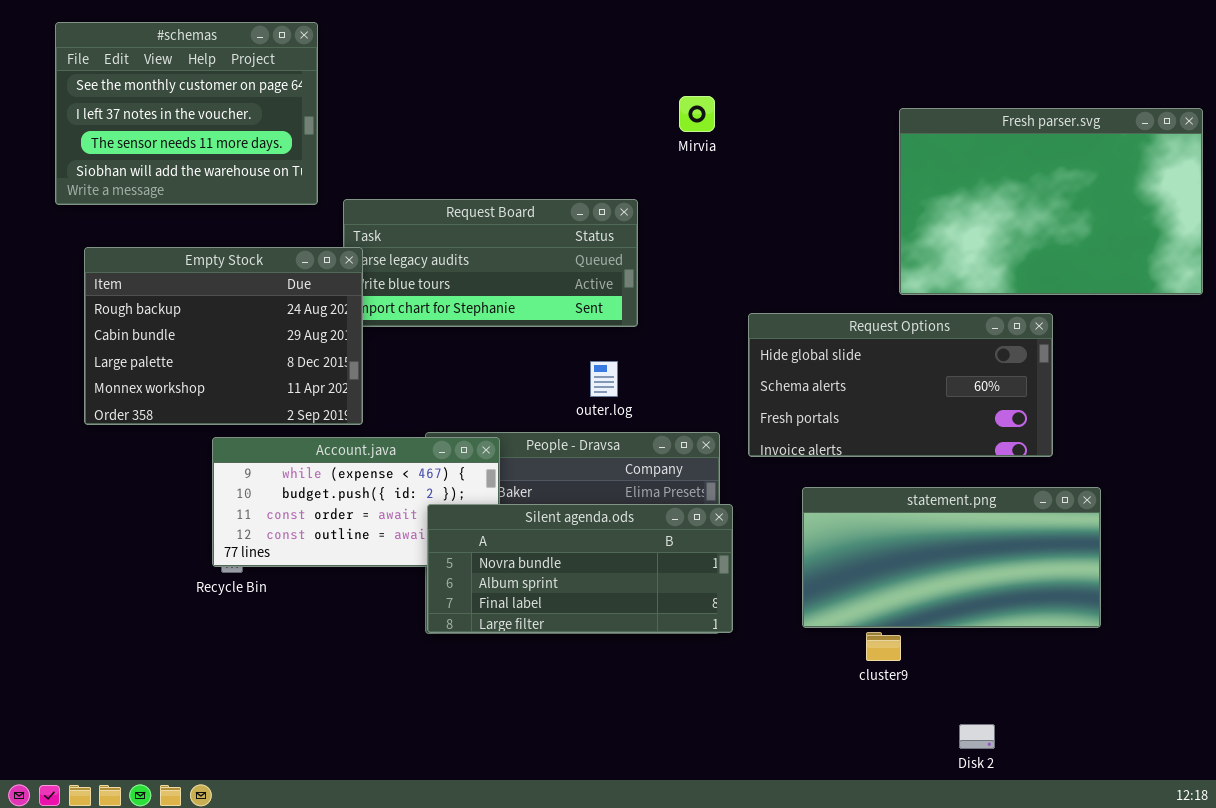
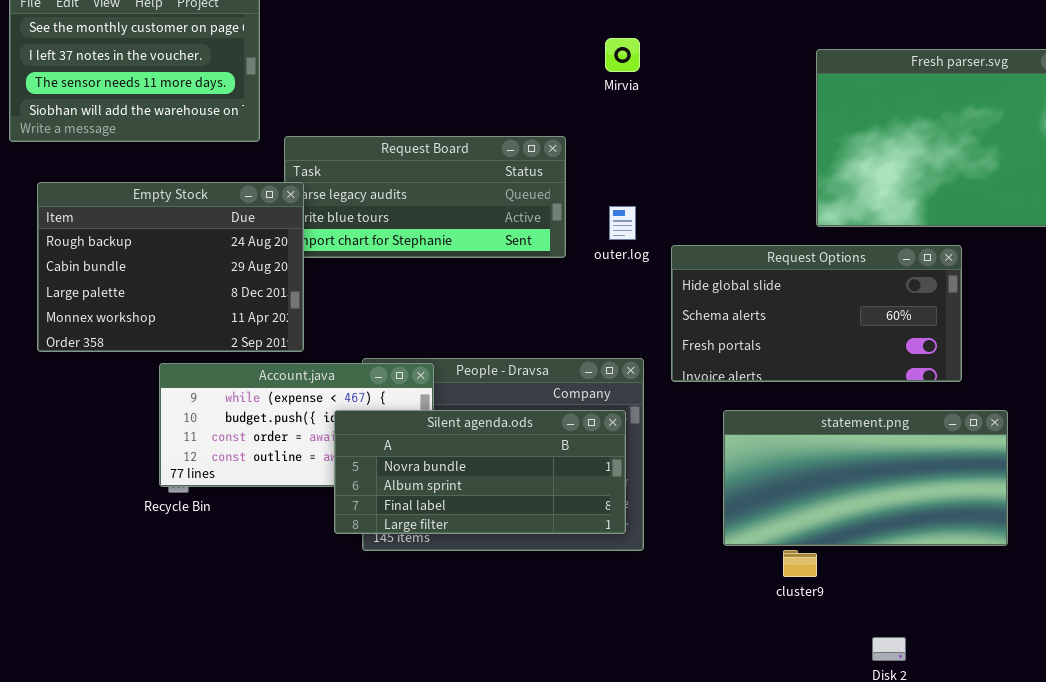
outer.log: [590,361,618,397] -> [609,206,636,240], moved
Silent agenda.ods: [427,504,733,633] -> [334,410,626,534], moved

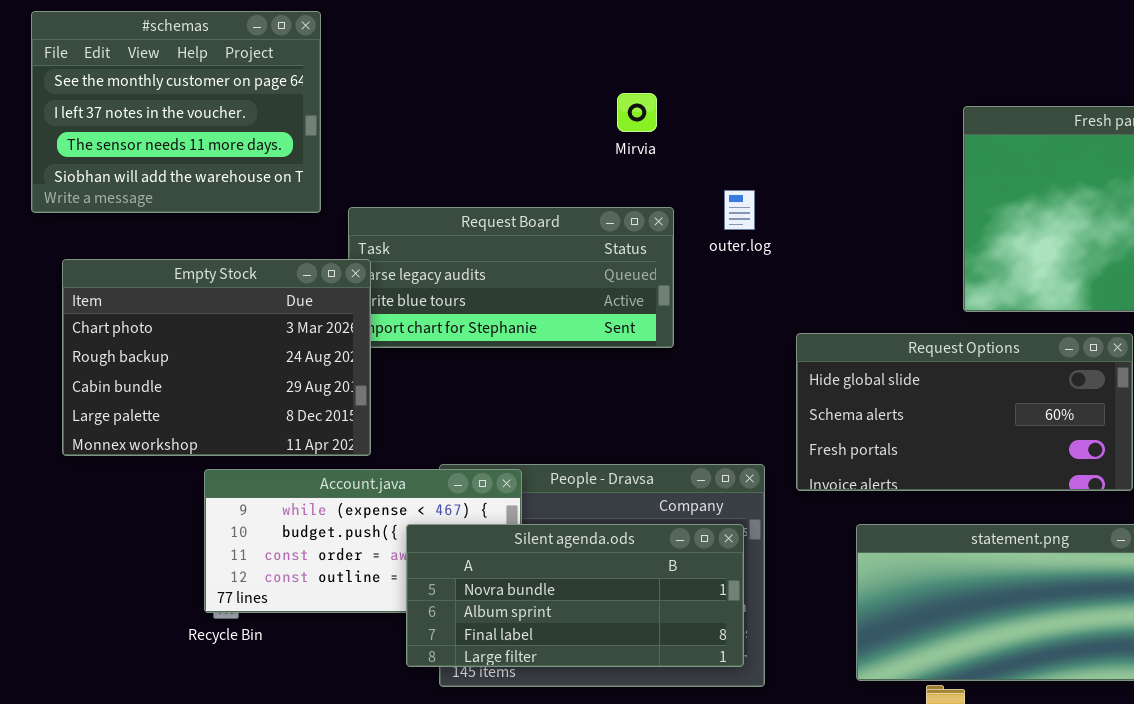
Mirvia: [605,38,640,72] -> [617,93,657,132], moved
Empty Stock: [37,182,304,352] -> [62,259,371,456], scrolled up 1 row
outer.log: [609,206,636,240] -> [724,190,755,230], moved

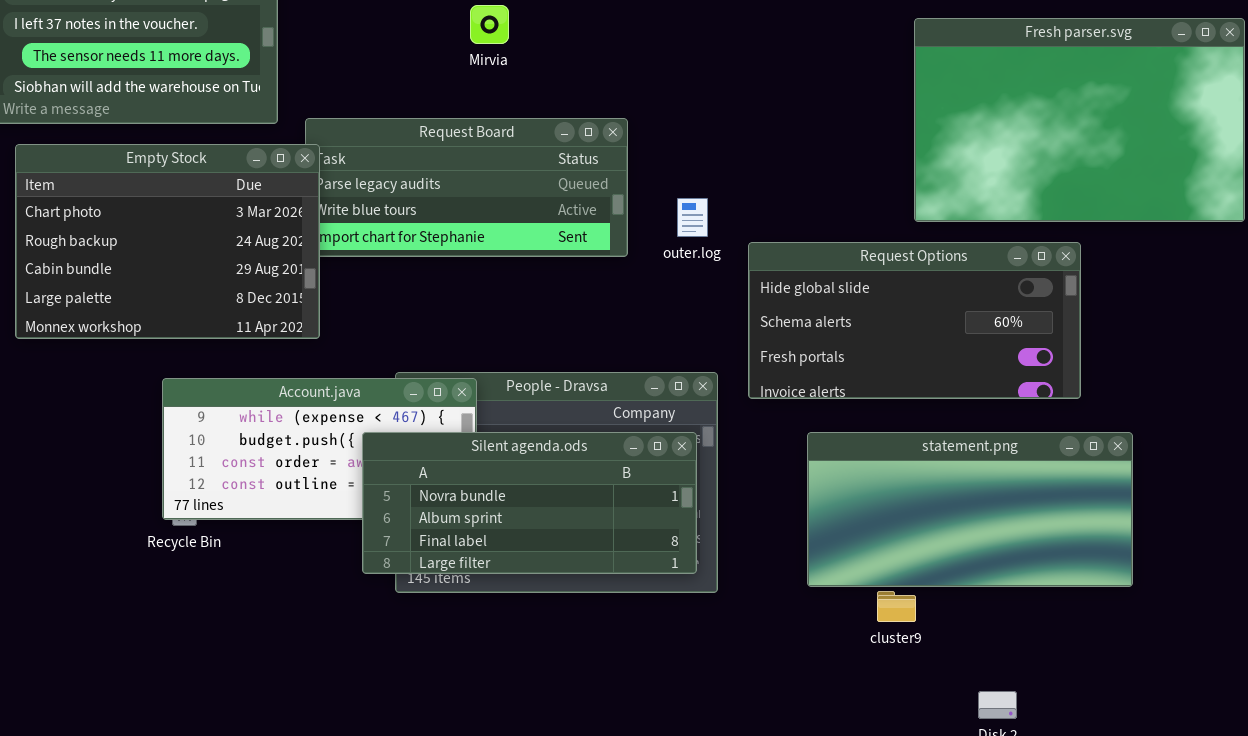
Mirvia: [617,93,657,132] -> [470,5,509,44], moved
outer.log: [724,190,755,230] -> [677,198,708,237], moved
Empty Stock: [62,259,371,456] -> [15,144,320,339], moved

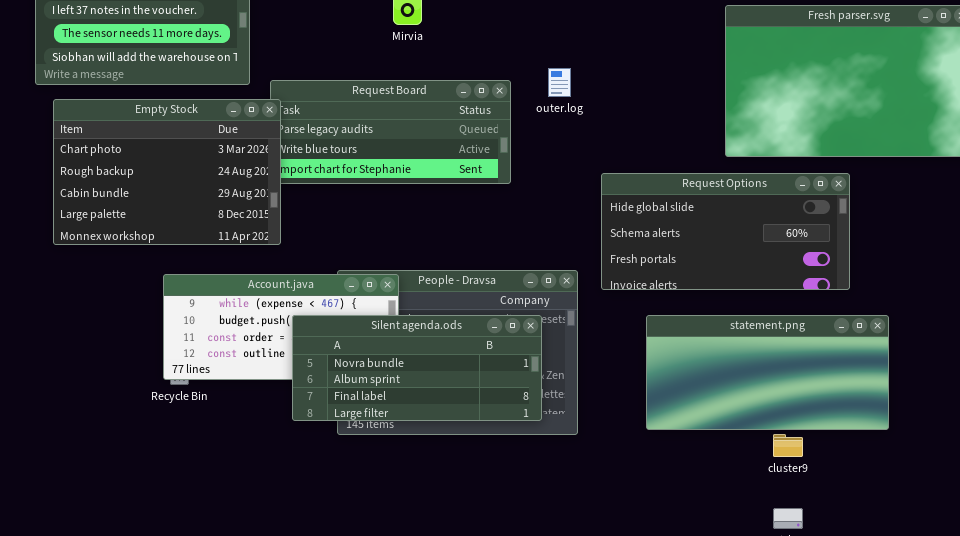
outer.log: [677,198,708,237] -> [548,68,571,97], moved
Silent agenda.ods: [362,432,697,574] -> [292,315,542,421], moved
cluster9: [877,591,916,622] -> [773,434,803,457], moved

